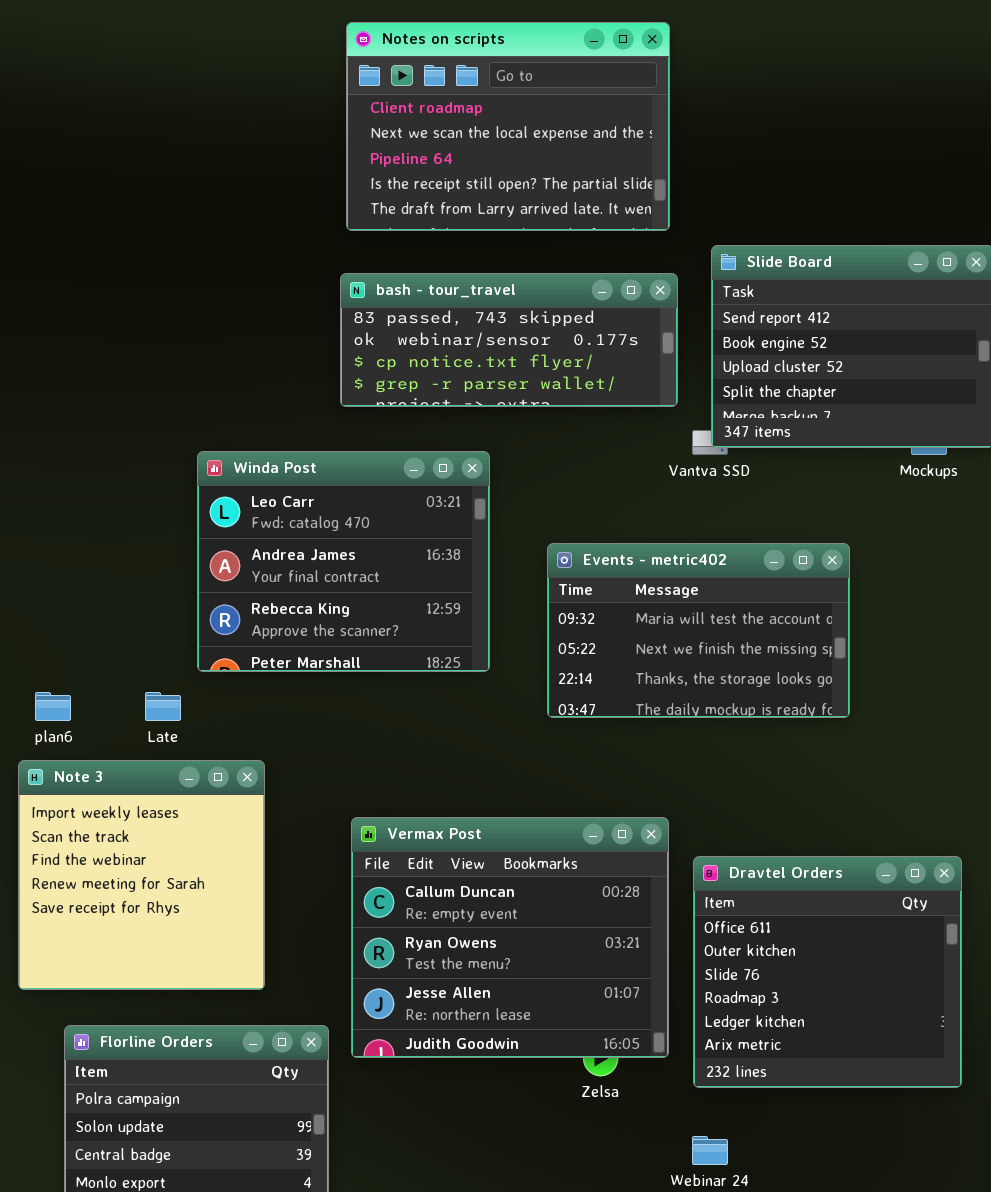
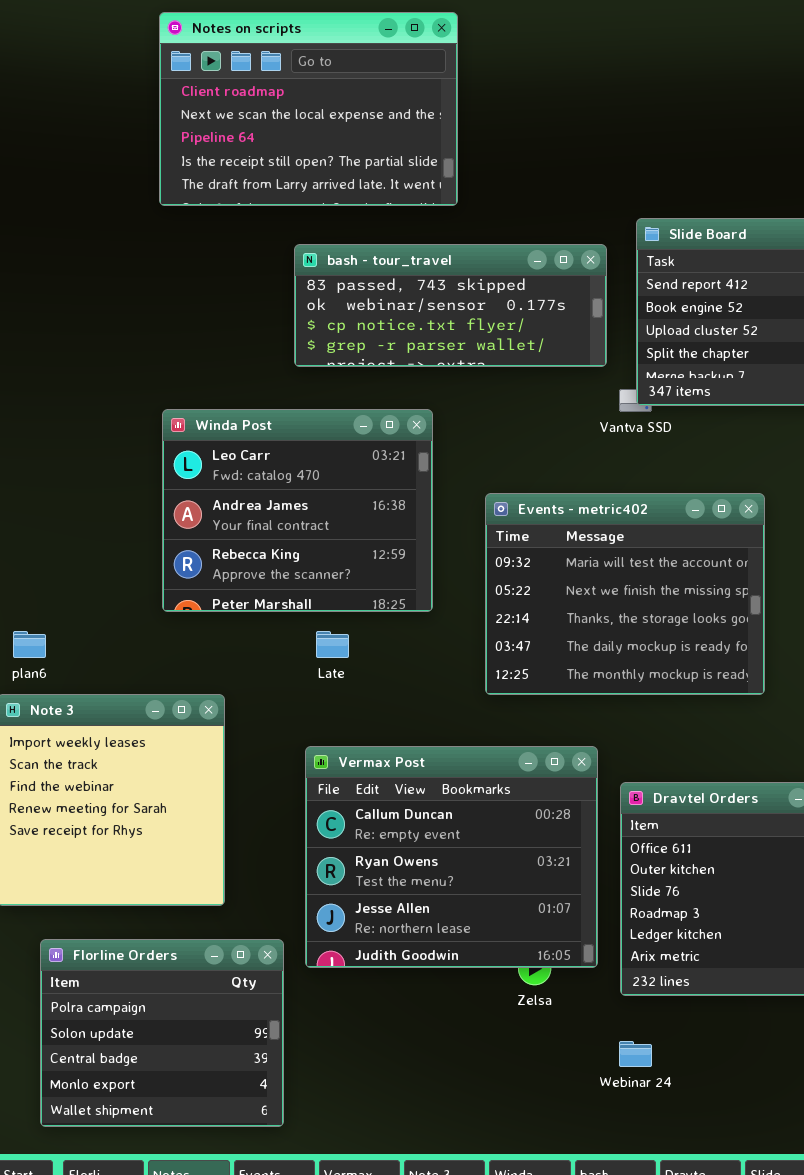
Notes on scripts: [346,22,670,231] -> [159,12,458,206], moved
Events - metric402: [547,543,850,718] -> [485,493,765,695], resized
Late: [145,692,181,721] -> [316,631,349,658], moved

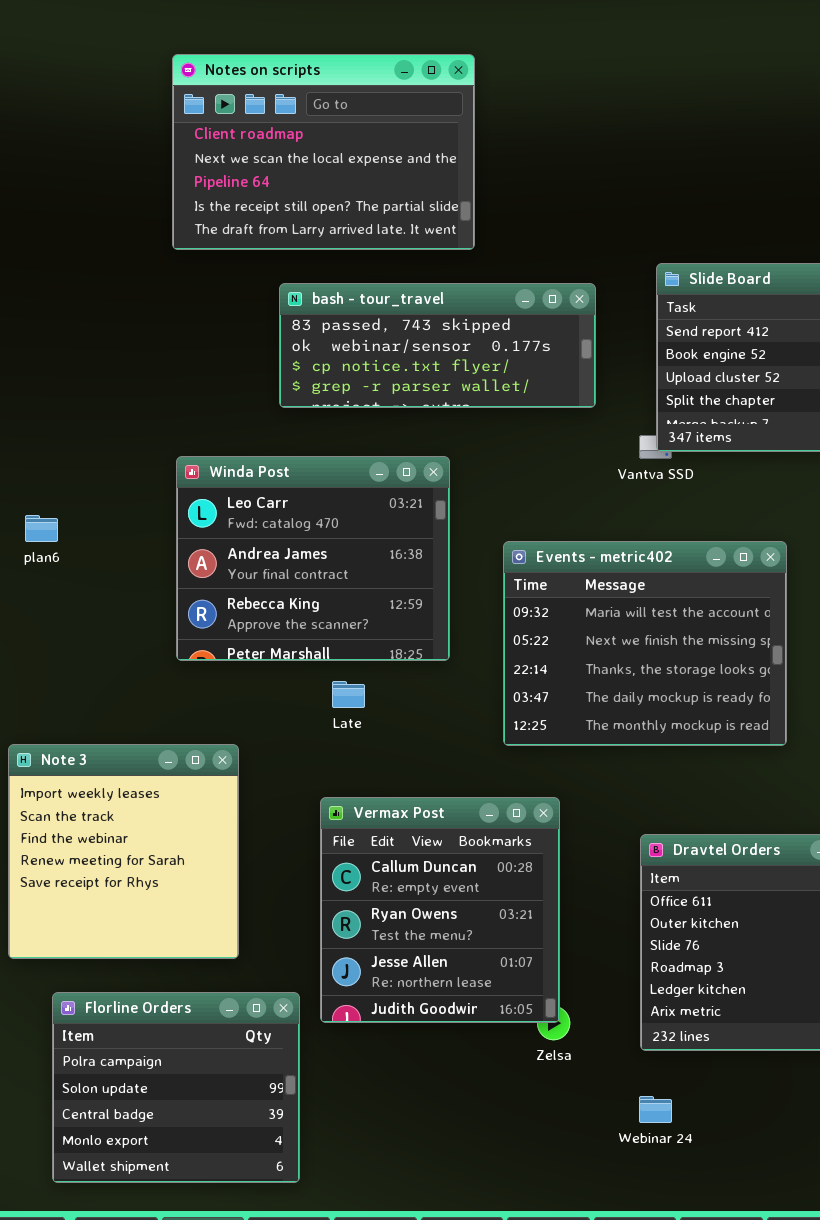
bash - tour_travel: [294,244,607,367] -> [279,283,596,408], moved
plan6: [13,631,46,658] -> [25,515,58,542], moved
Vermax Post: [305,746,598,968] -> [320,797,560,1023], resized

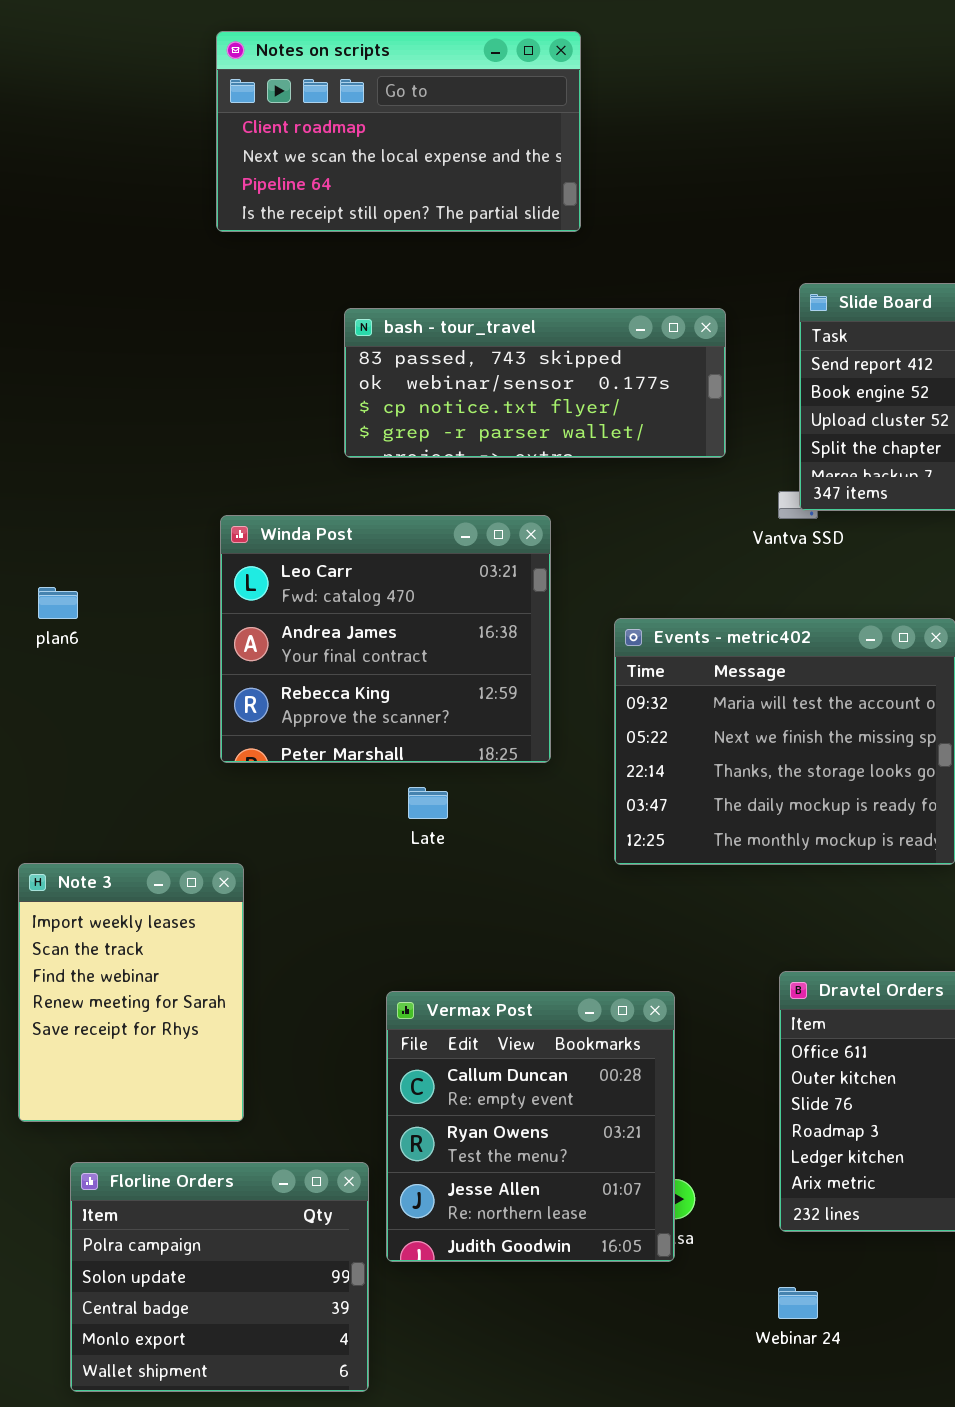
Notes on scripts: [172,54,475,250] -> [216,31,581,232], resized
Note 3: [8,744,239,959] -> [18,863,244,1122], resized
Vermax Post: [320,797,560,1023] -> [386,991,675,1262], moved

